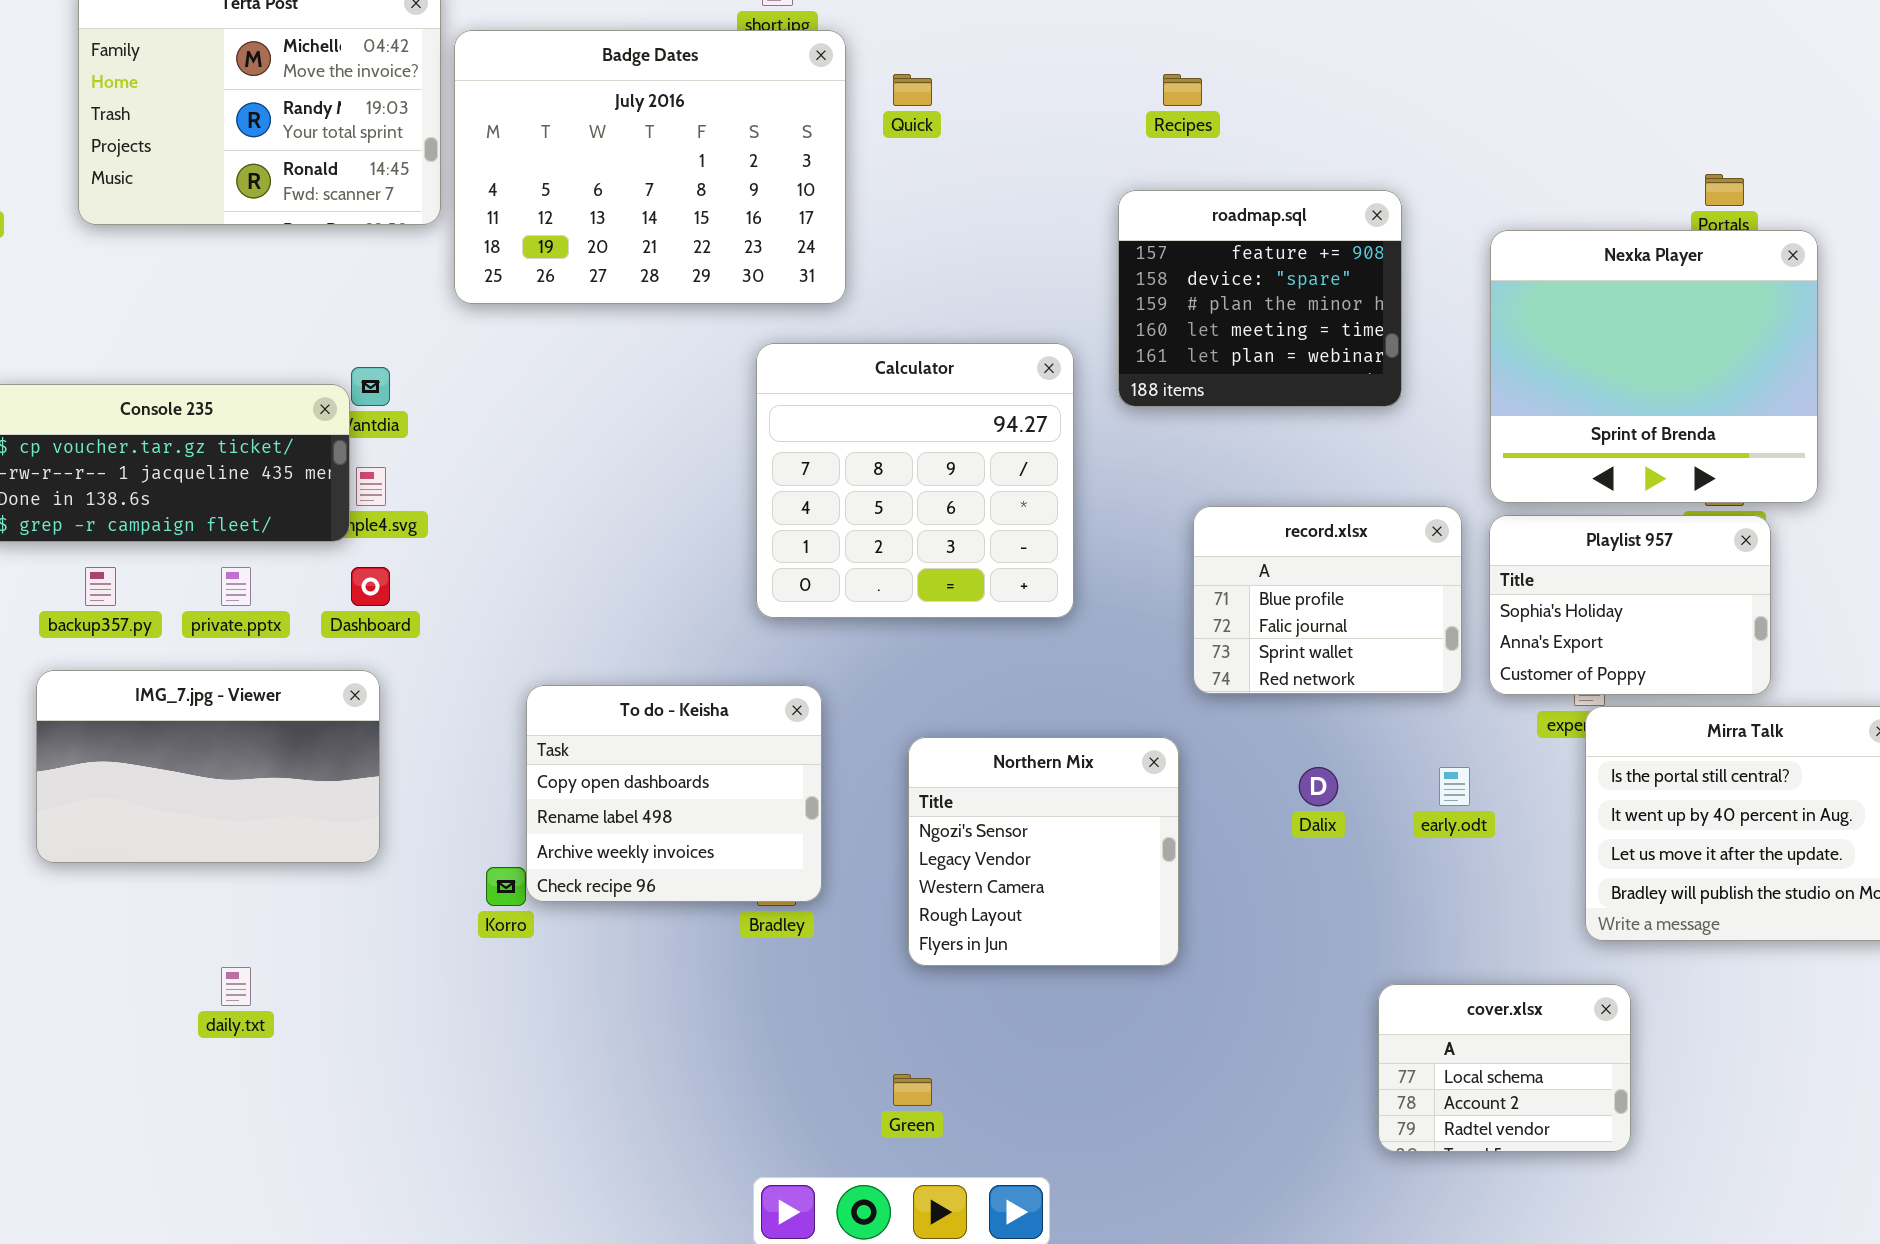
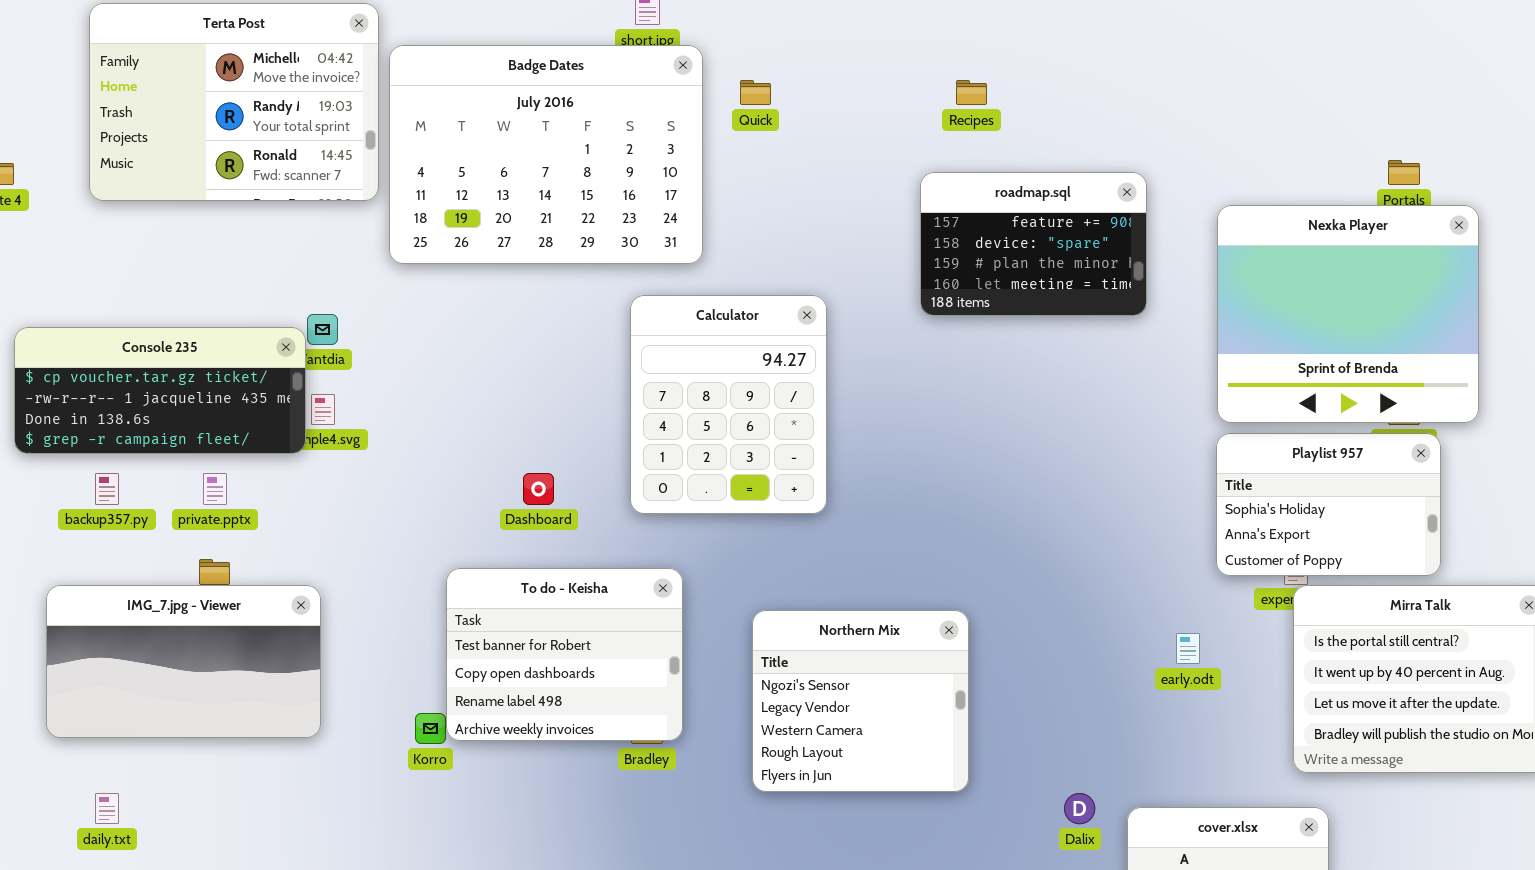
roadmap.sql: [1118,190,1402,407] -> [920,172,1147,316], resized
Calculator: [756,343,1074,618] -> [630,295,827,514], resized
record.xlsx: [1193,506,1462,694] -> none, closed
Dashboard: [351,567,390,606] -> [523,473,554,505], moved
IMG_7.jpg - Viewer: [36,670,380,863] -> [46,585,321,738], moved
To do - Keisha: [526,685,822,902] -> [446,568,683,741], scrolled up 1 row
Dalix: [1299,767,1338,806] -> [1064,793,1095,824], moved
daily.txt: [221,967,251,1006] -> [95,793,119,824], moved

